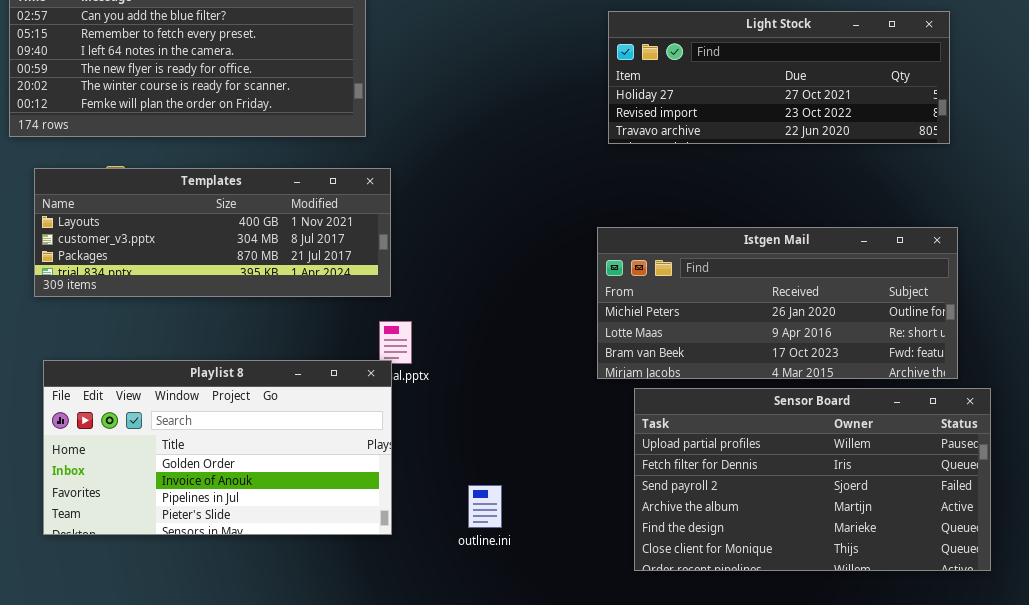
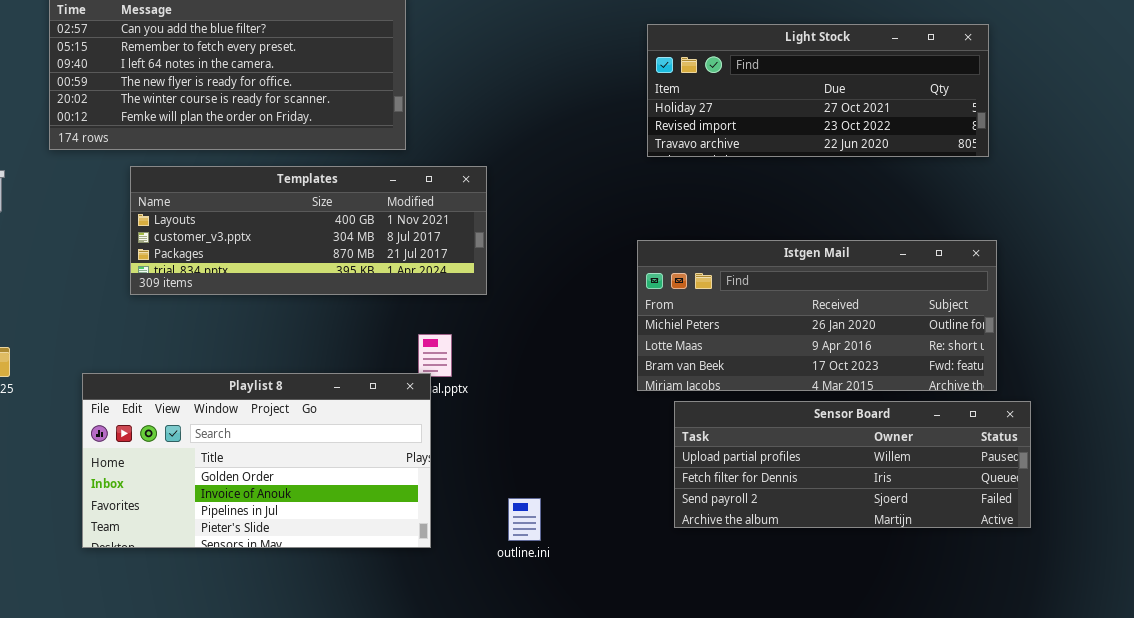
Templates: [34,168,391,297] -> [130,166,487,295], moved
Sensor Board: [634,388,991,571] -> [674,401,1031,528], resized

